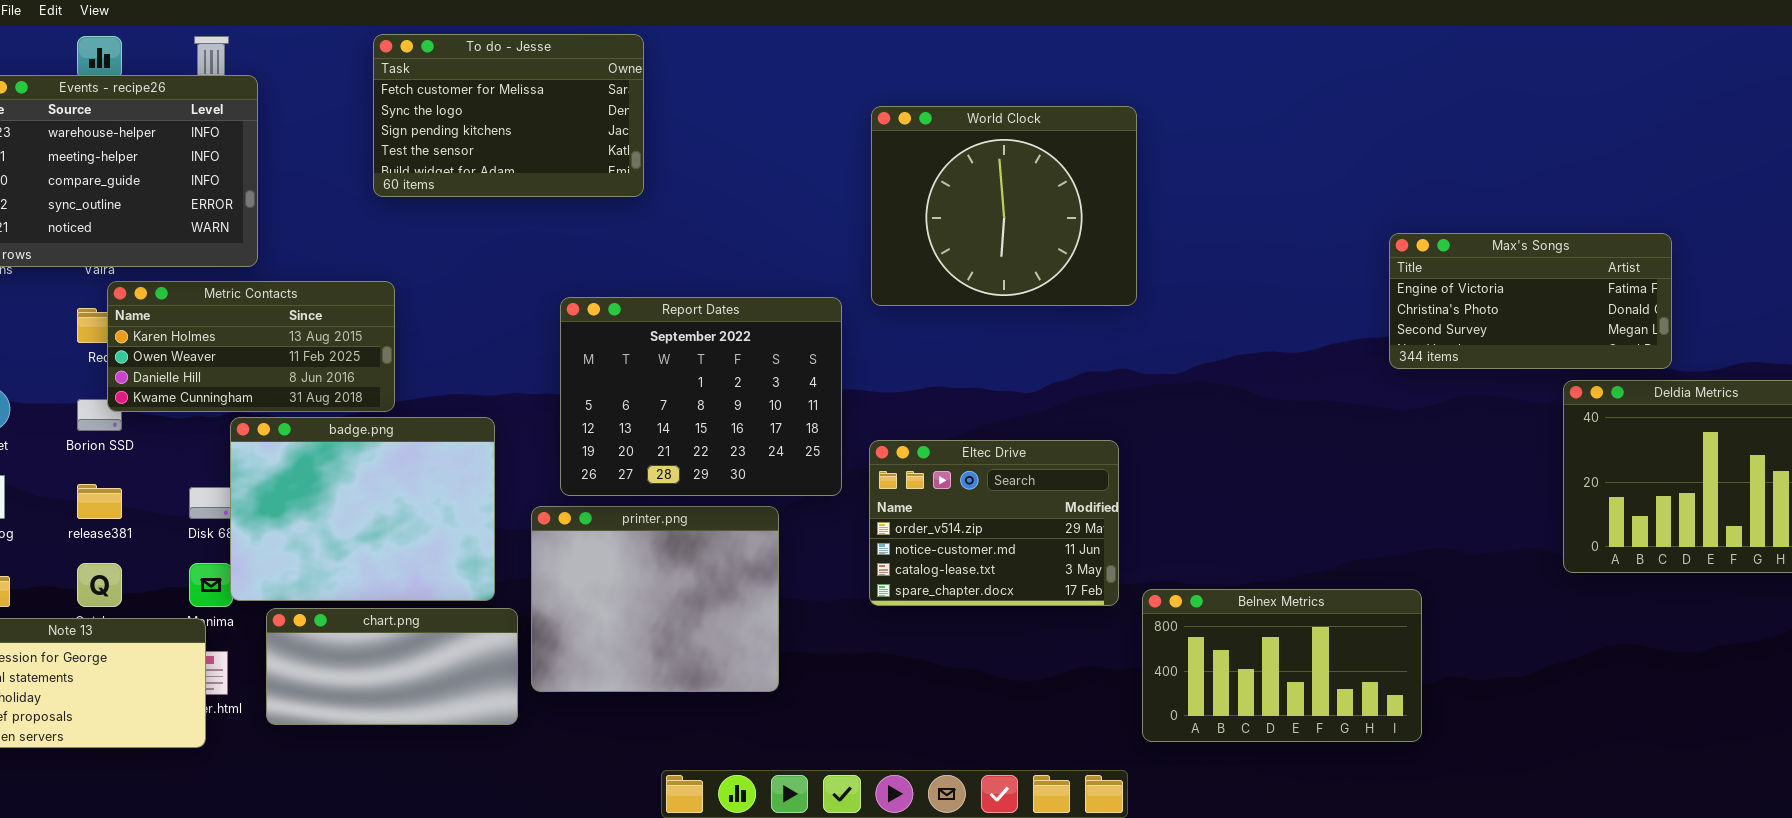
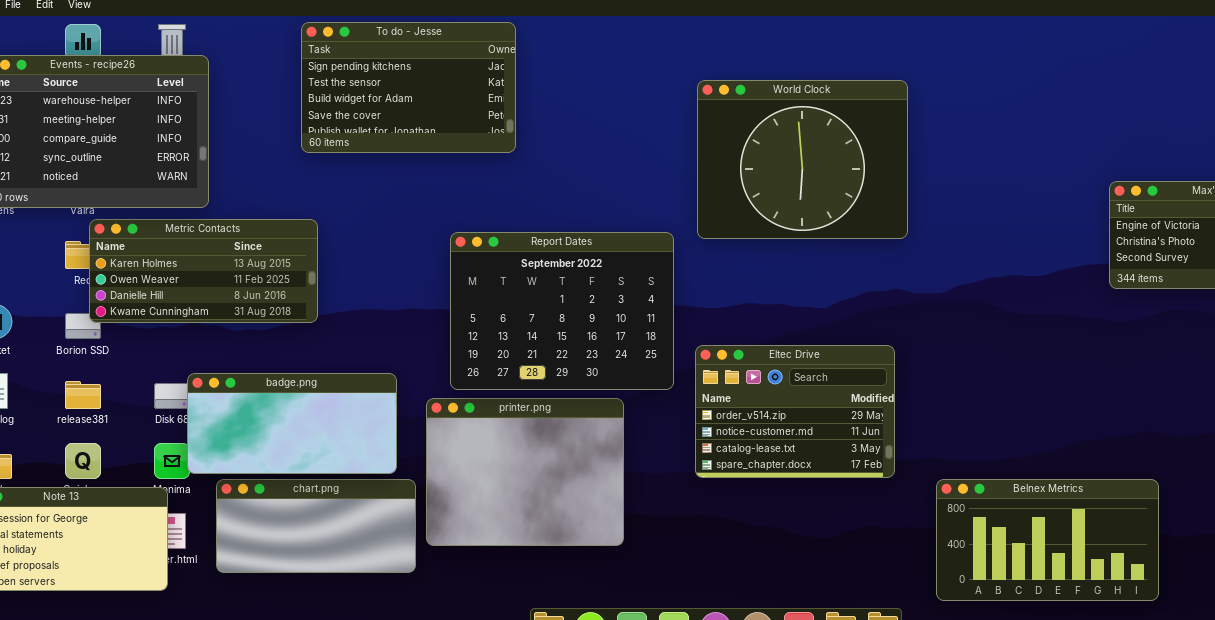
To do - Jesse: [373,34,644,197] -> [301,22,516,153], scrolled down 2 rows
badge.png: [230,417,495,601] -> [187,373,397,474], resized
Belnex Metrics: [1142,589,1422,742] -> [936,479,1159,601], moved

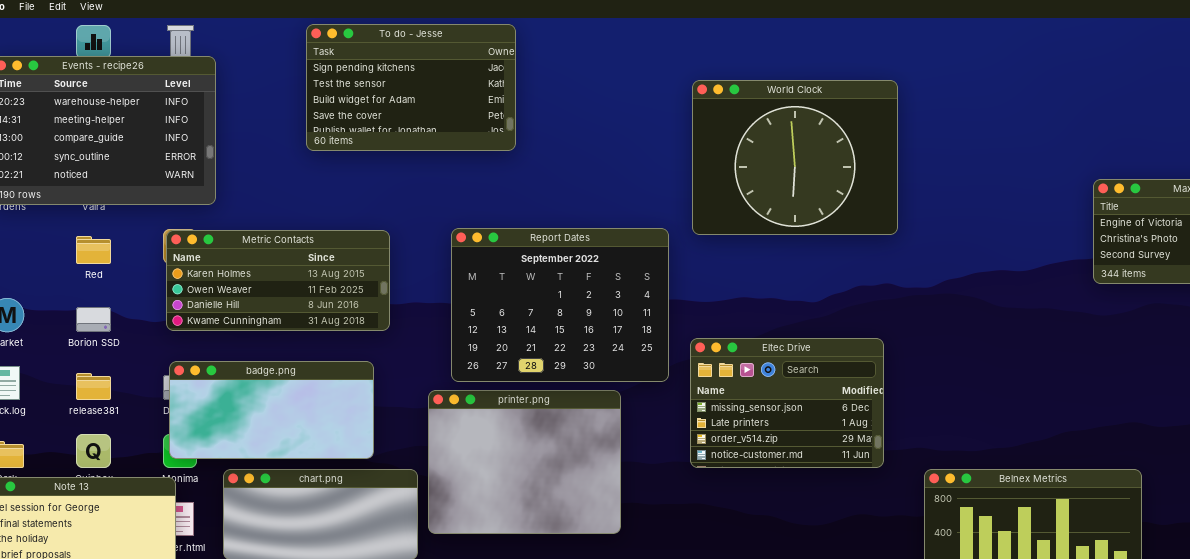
Metric Contacts: [89,219,318,323] -> [166,230,390,331], moved
Eltec Drive: [695,345,895,478] -> [690,338,884,468], scrolled up 2 rows
badge.png: [187,373,397,474] -> [169,361,374,459], moved

